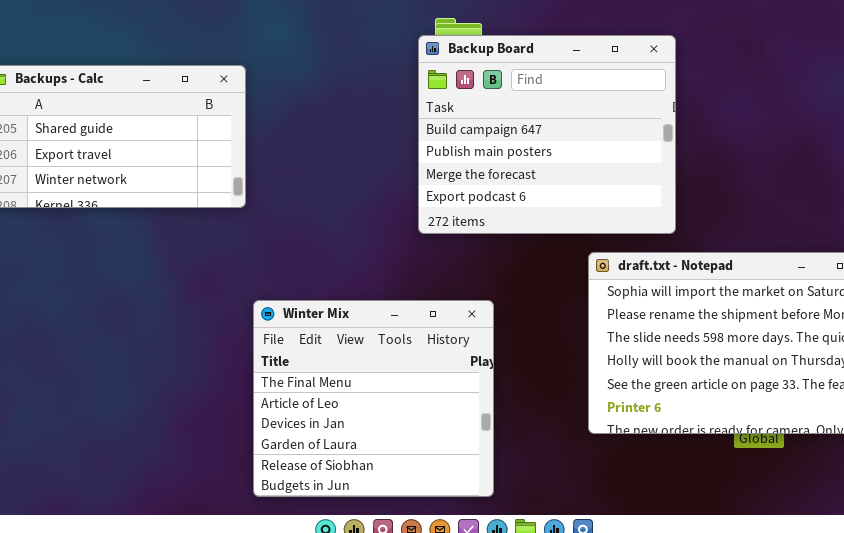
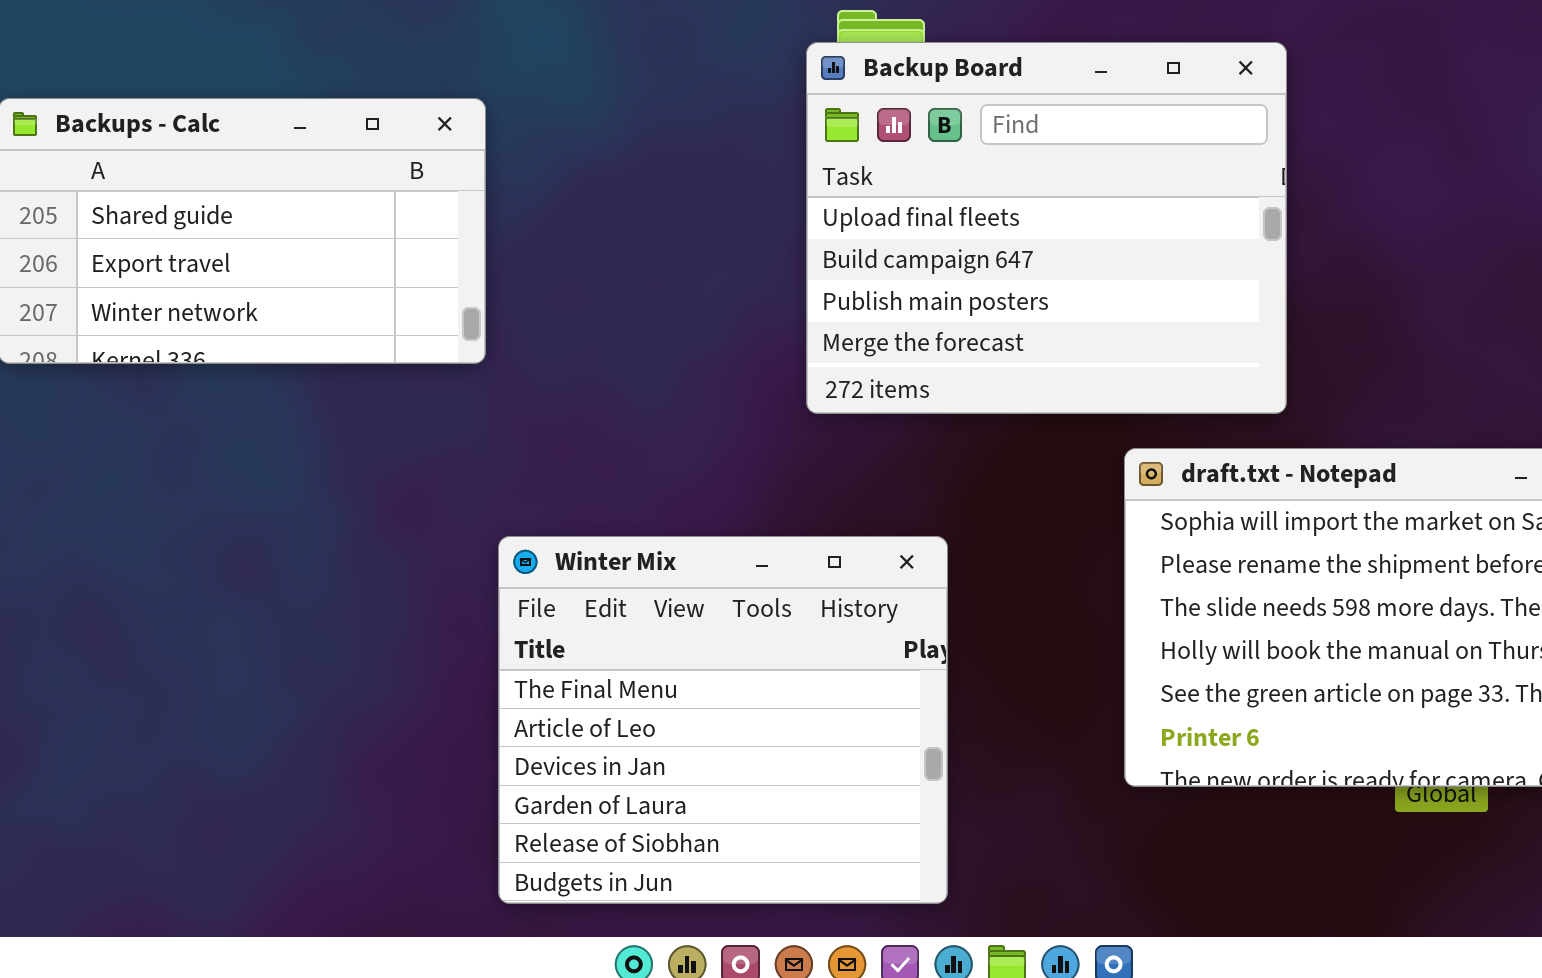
Backup Board: [418,35,676,234] -> [806,42,1287,414], scrolled up 1 row

